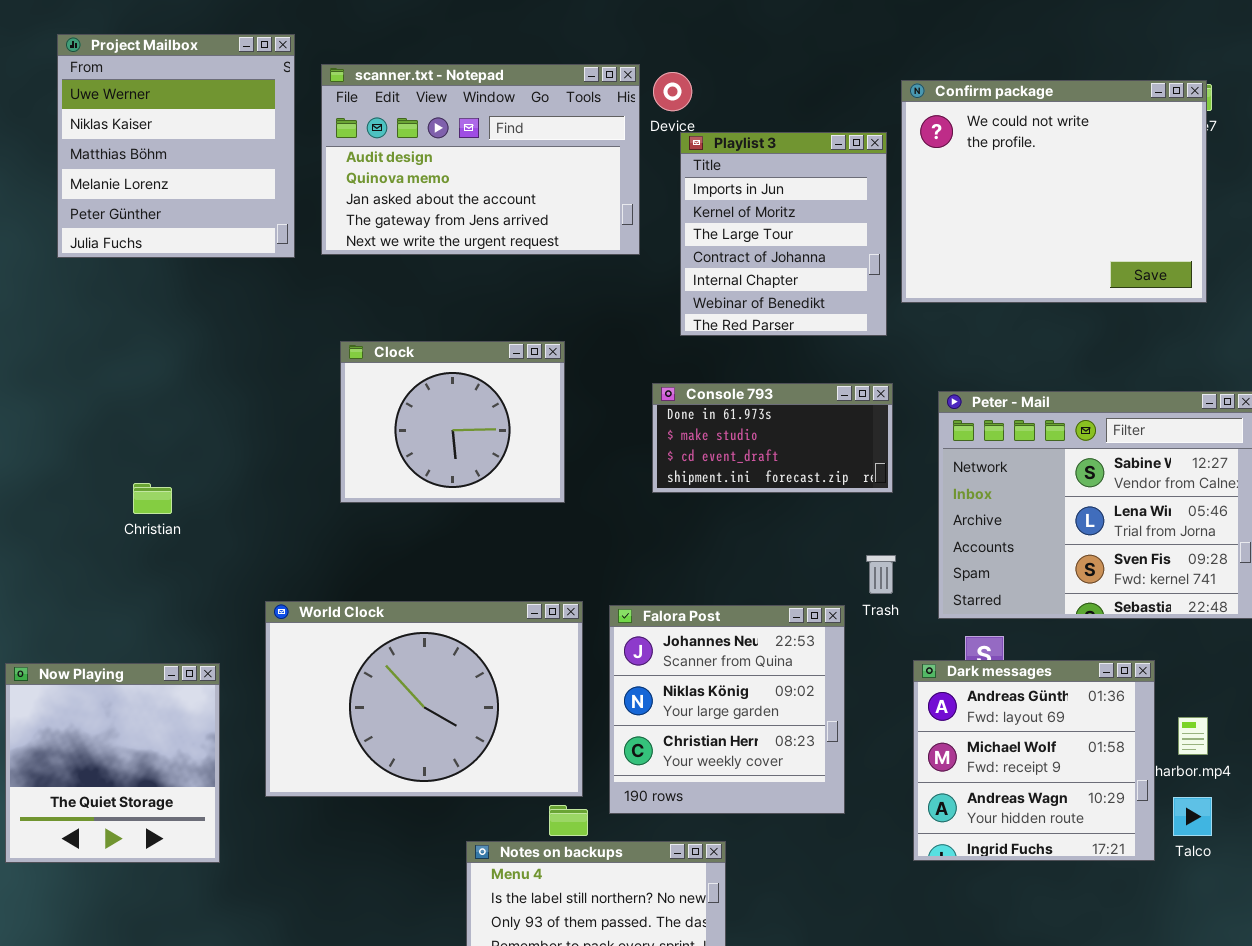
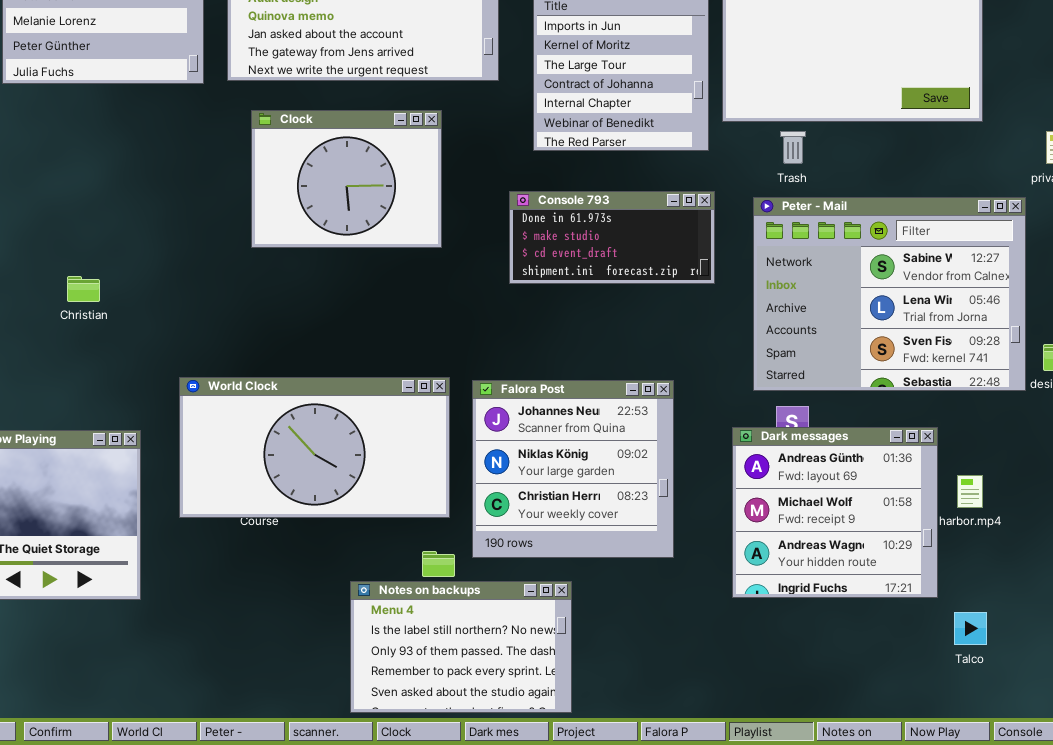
Clock: [340,341,565,503] -> [251,110,442,248], moved
Trash: [866,555,896,594] -> [780,131,806,164], moved
World Clock: [265,601,583,797] -> [179,377,450,518], resized
Talco: [1173,797,1212,836] -> [954,612,987,645], moved

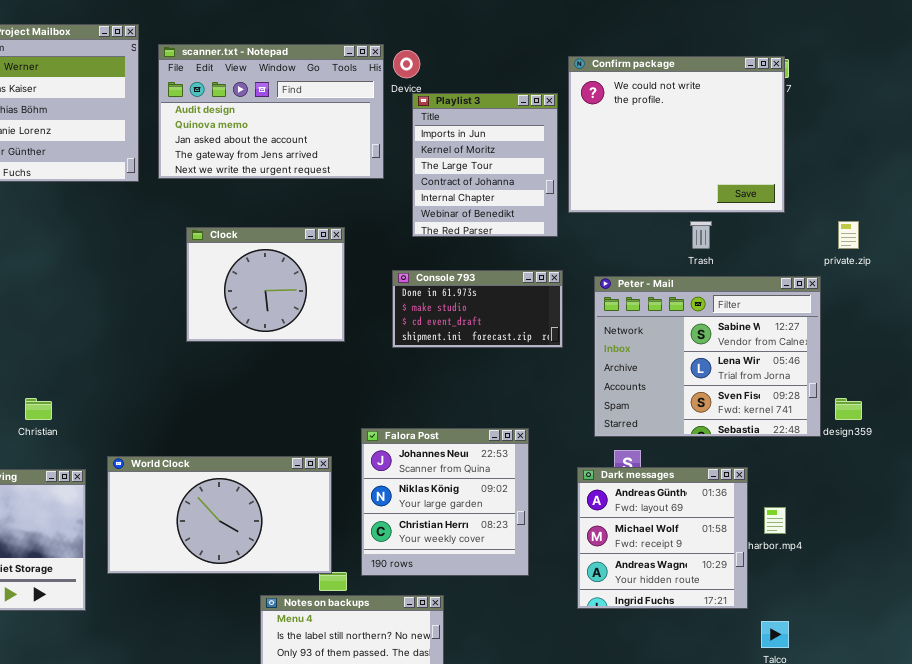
Clock: [251,110,442,248] -> [186,227,345,342], moved
Trash: [780,131,806,164] -> [690,221,712,249], moved
Christian: [67,276,100,302] -> [25,398,52,420], moved
World Clock: [179,377,450,518] -> [107,456,332,574], moved

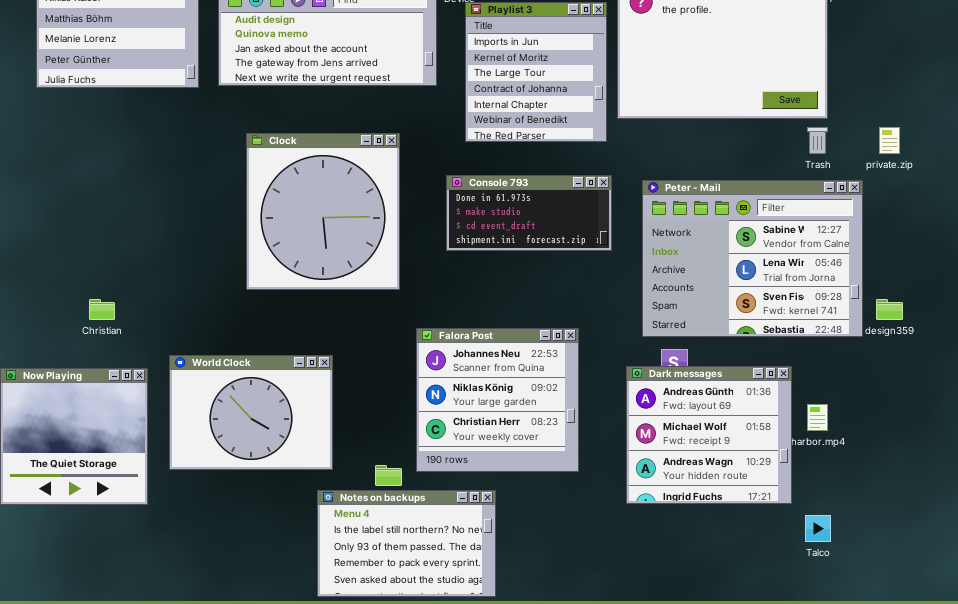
Trash: [690,221,712,249] -> [807,127,828,154], moved
Clock: [186,227,345,342] -> [246,133,400,290], resized
World Clock: [107,456,332,574] -> [169,355,333,470], resized

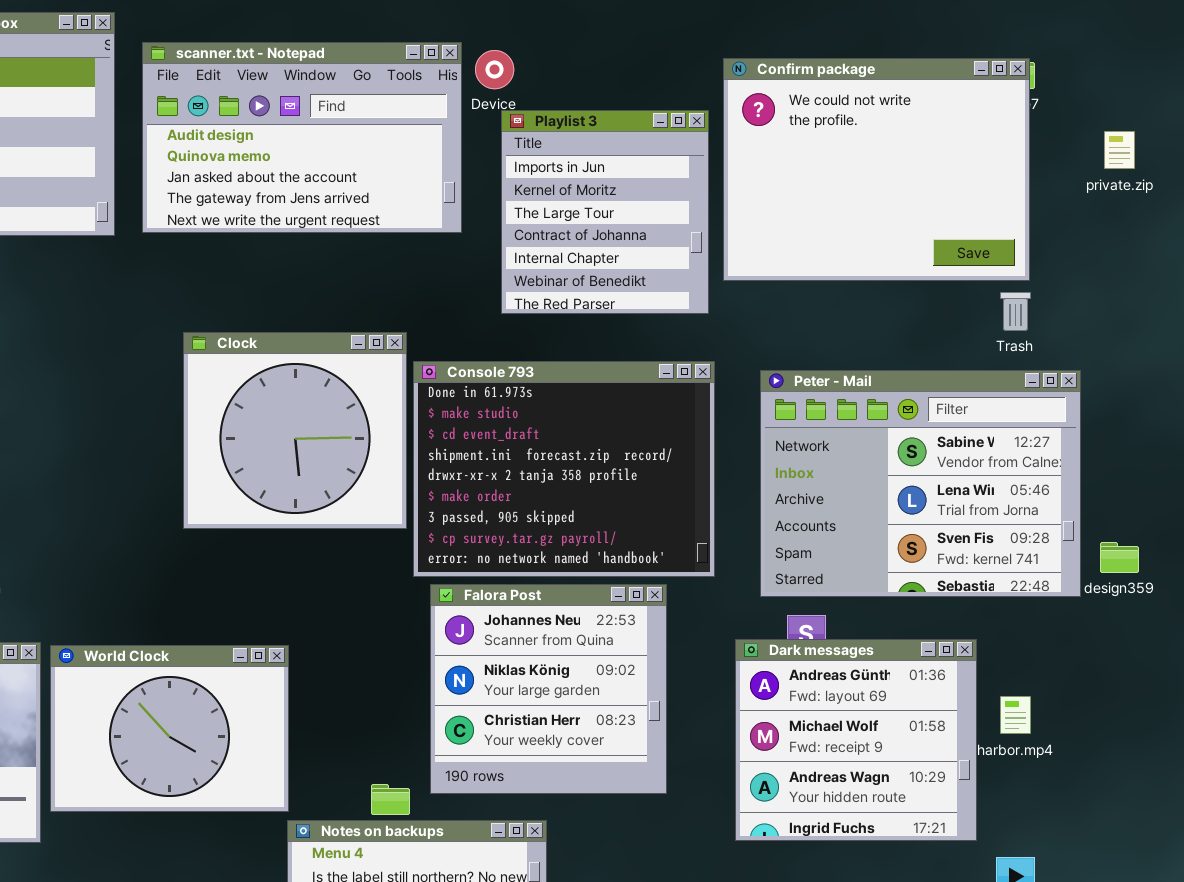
private.zip: [879,127,900,154] -> [1104,131,1135,169], moved
Clock: [246,133,400,290] -> [183,332,407,529], resized
Console 793: [446,175,612,251] -> [413,361,715,577], resized
World Clock: [169,355,333,470] -> [50,645,289,812], moved

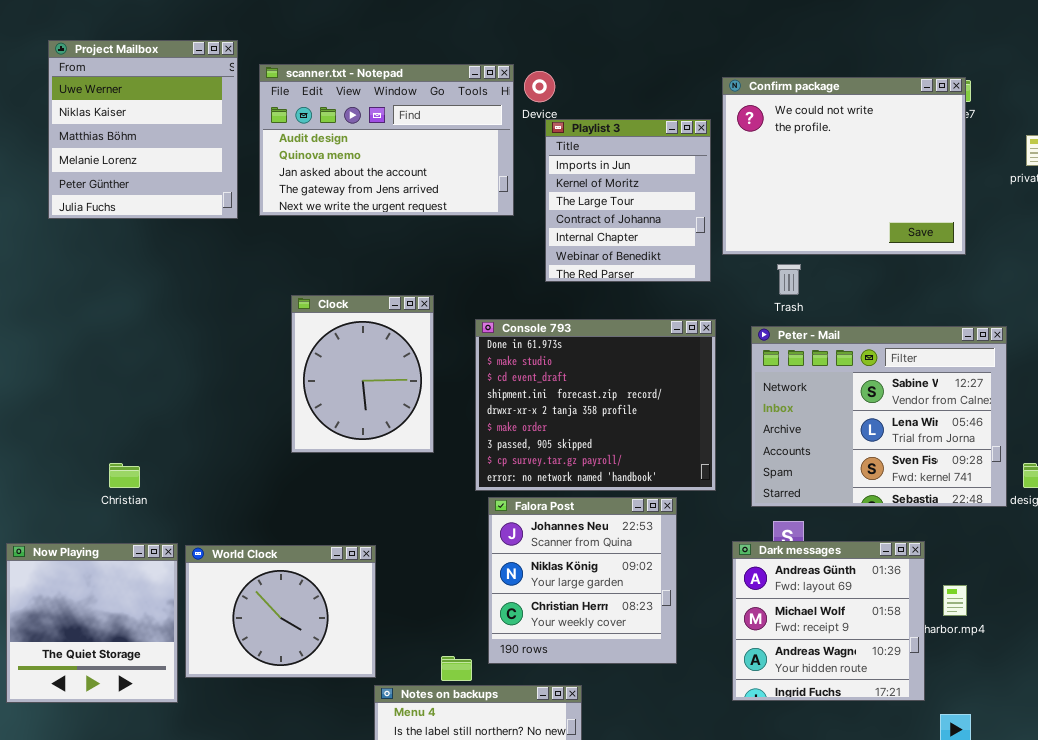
Trash: [1000,292,1031,331] -> [777,264,801,295], moved
Clock: [183,332,407,529] -> [291,295,434,453], resized

